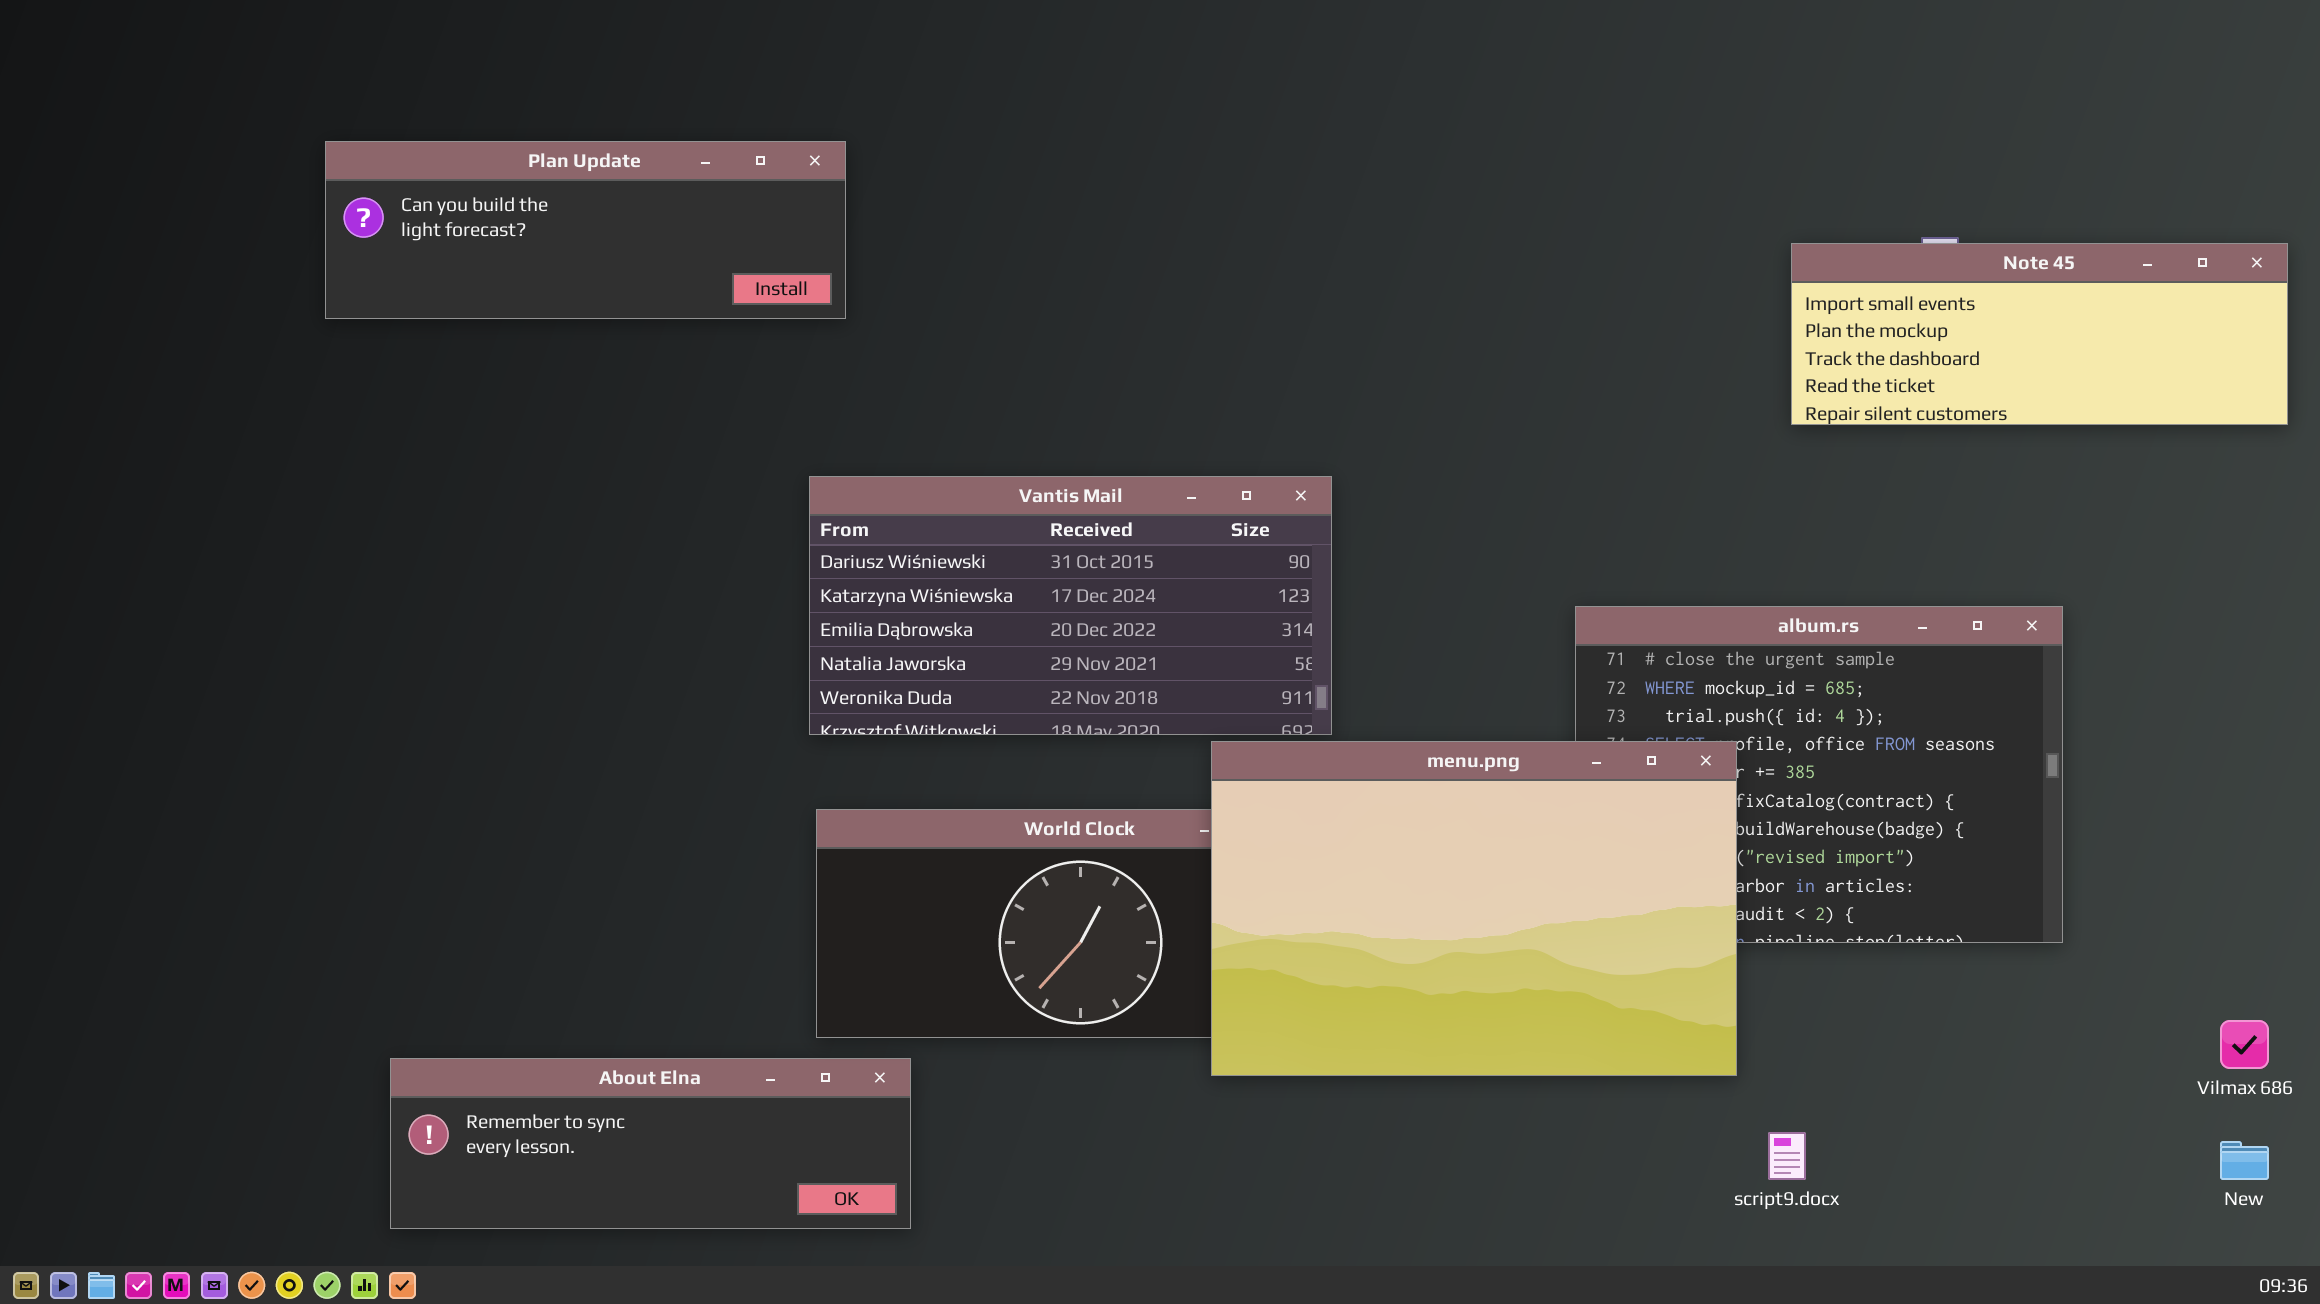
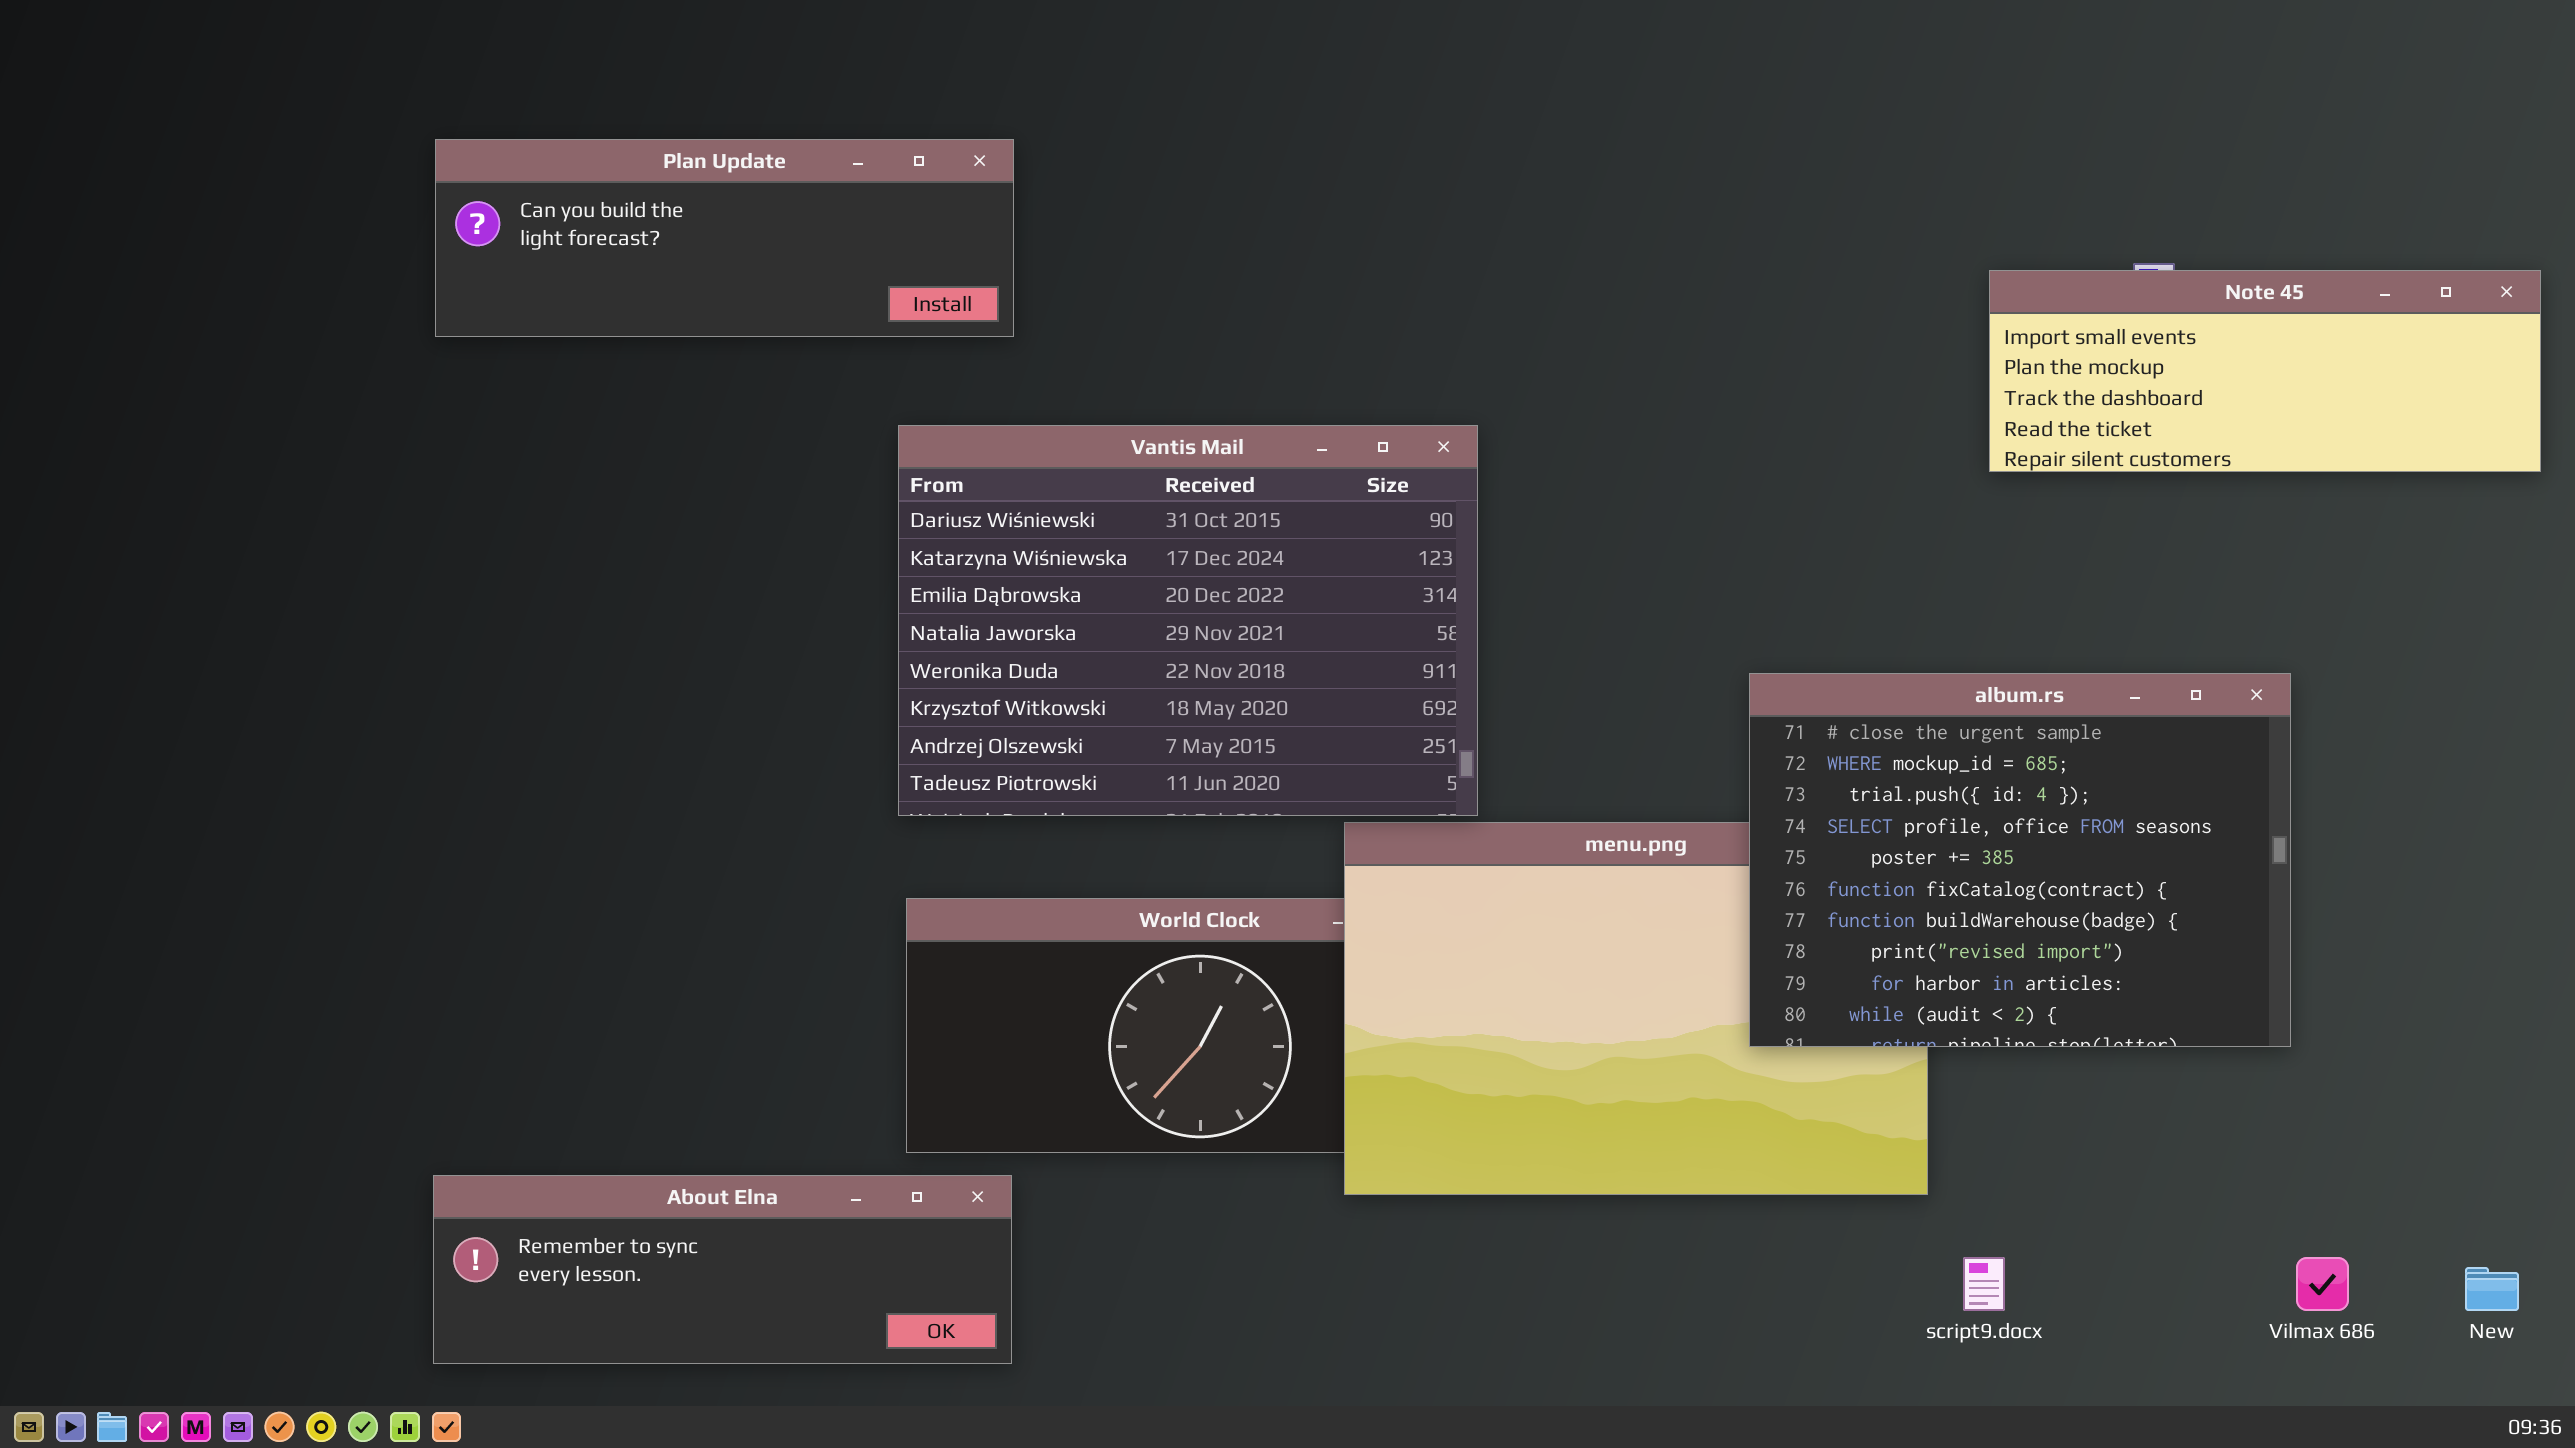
Plan Update: [325,141,846,319] -> [435,139,1014,337], moved
Vantis Mail: [809,476,1332,735] -> [898,425,1478,816], resized
album.rs: [1575,606,2063,943] -> [1749,673,2291,1047], raised
Vilmax 686: [2220,1020,2269,1069] -> [2296,1257,2349,1311], moved

